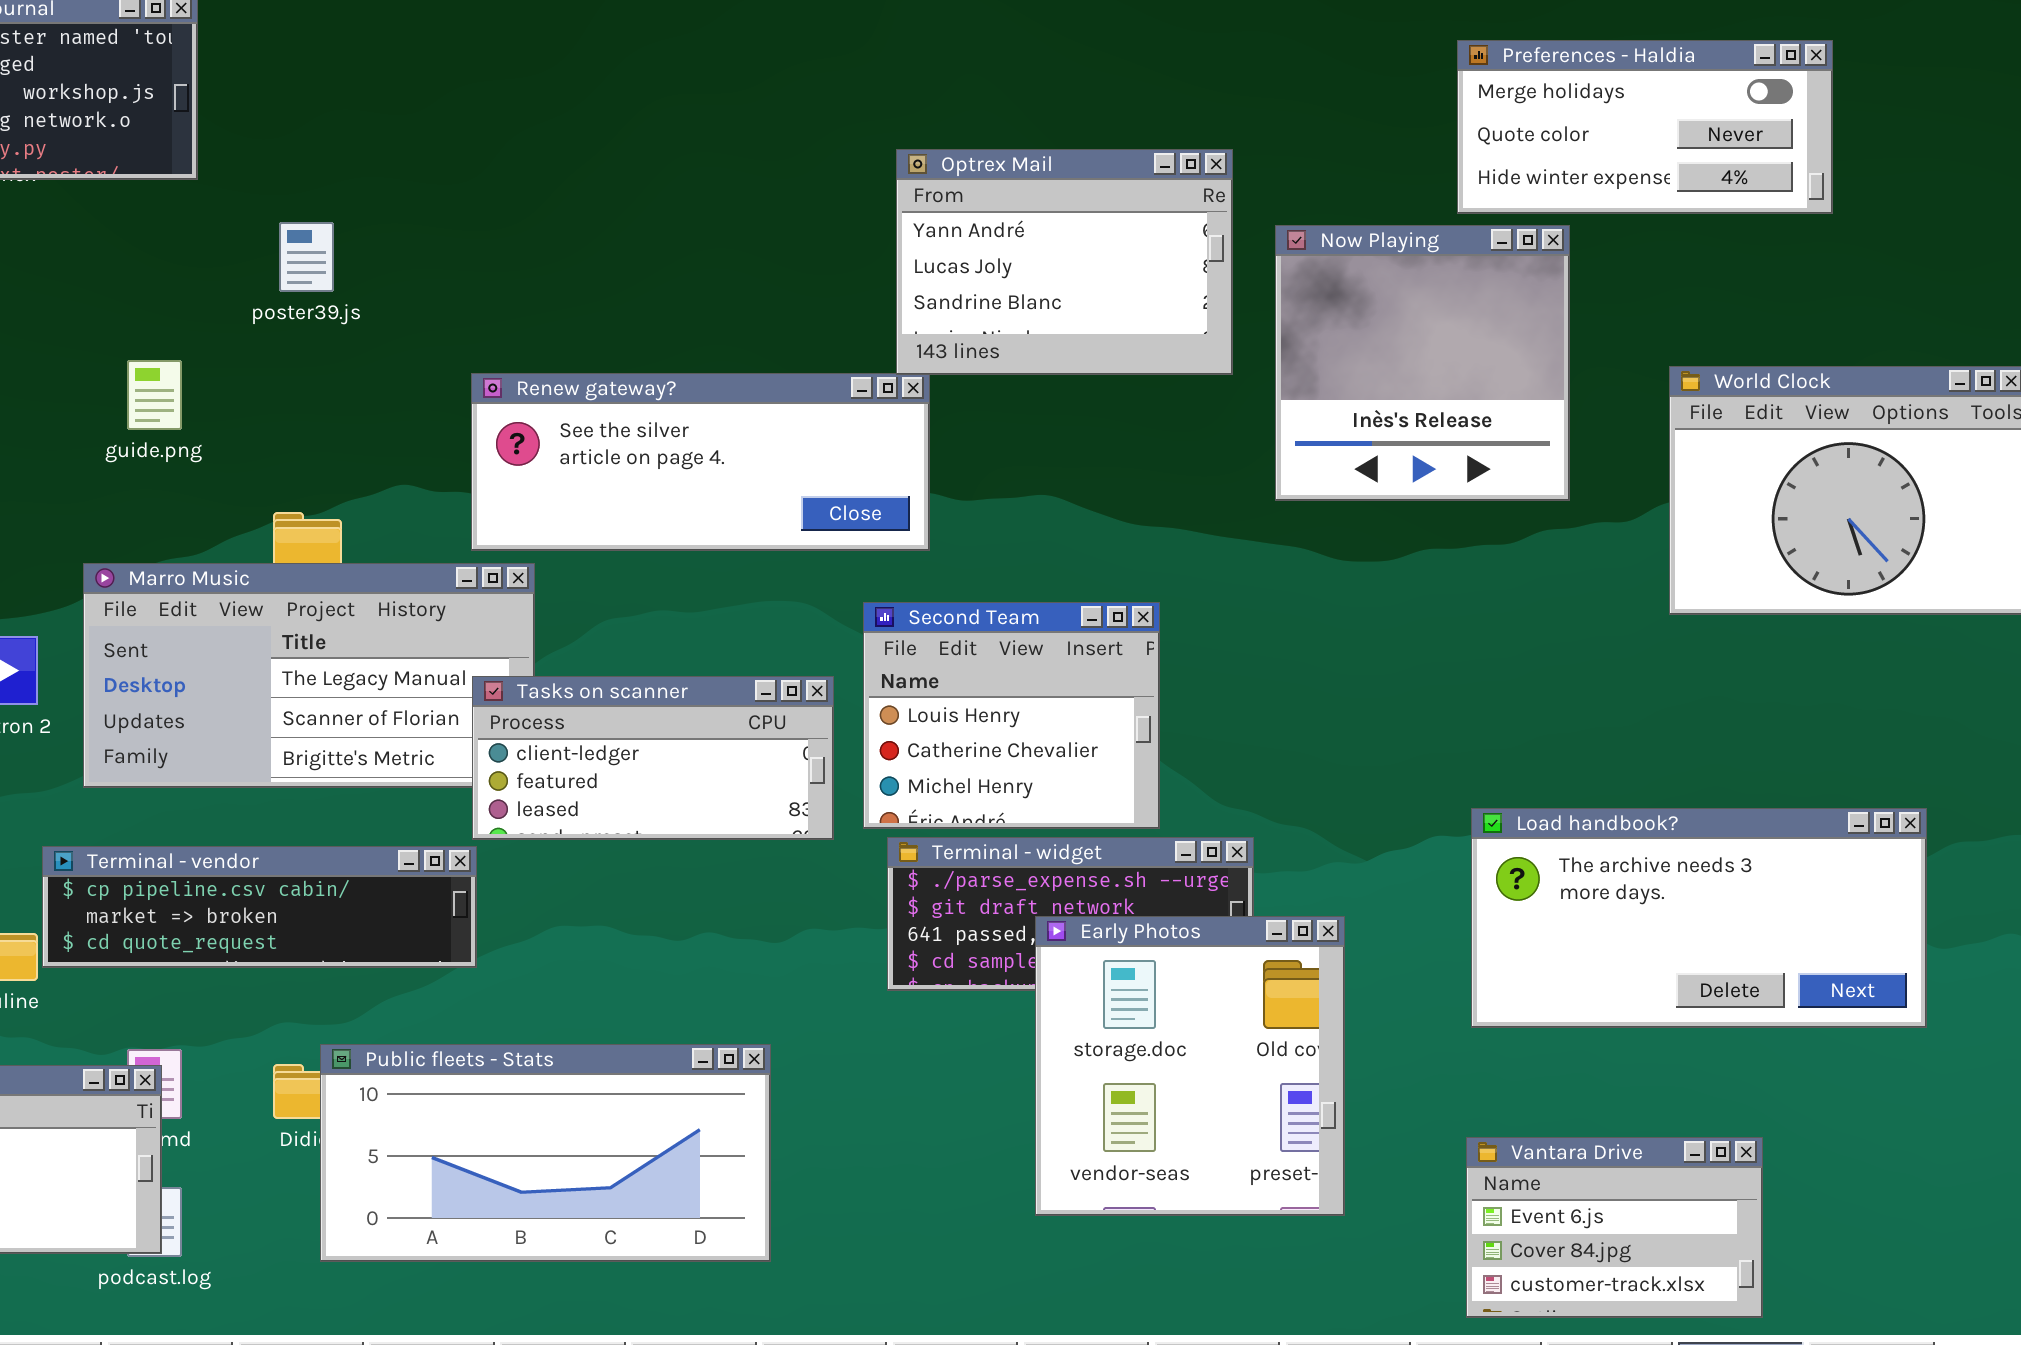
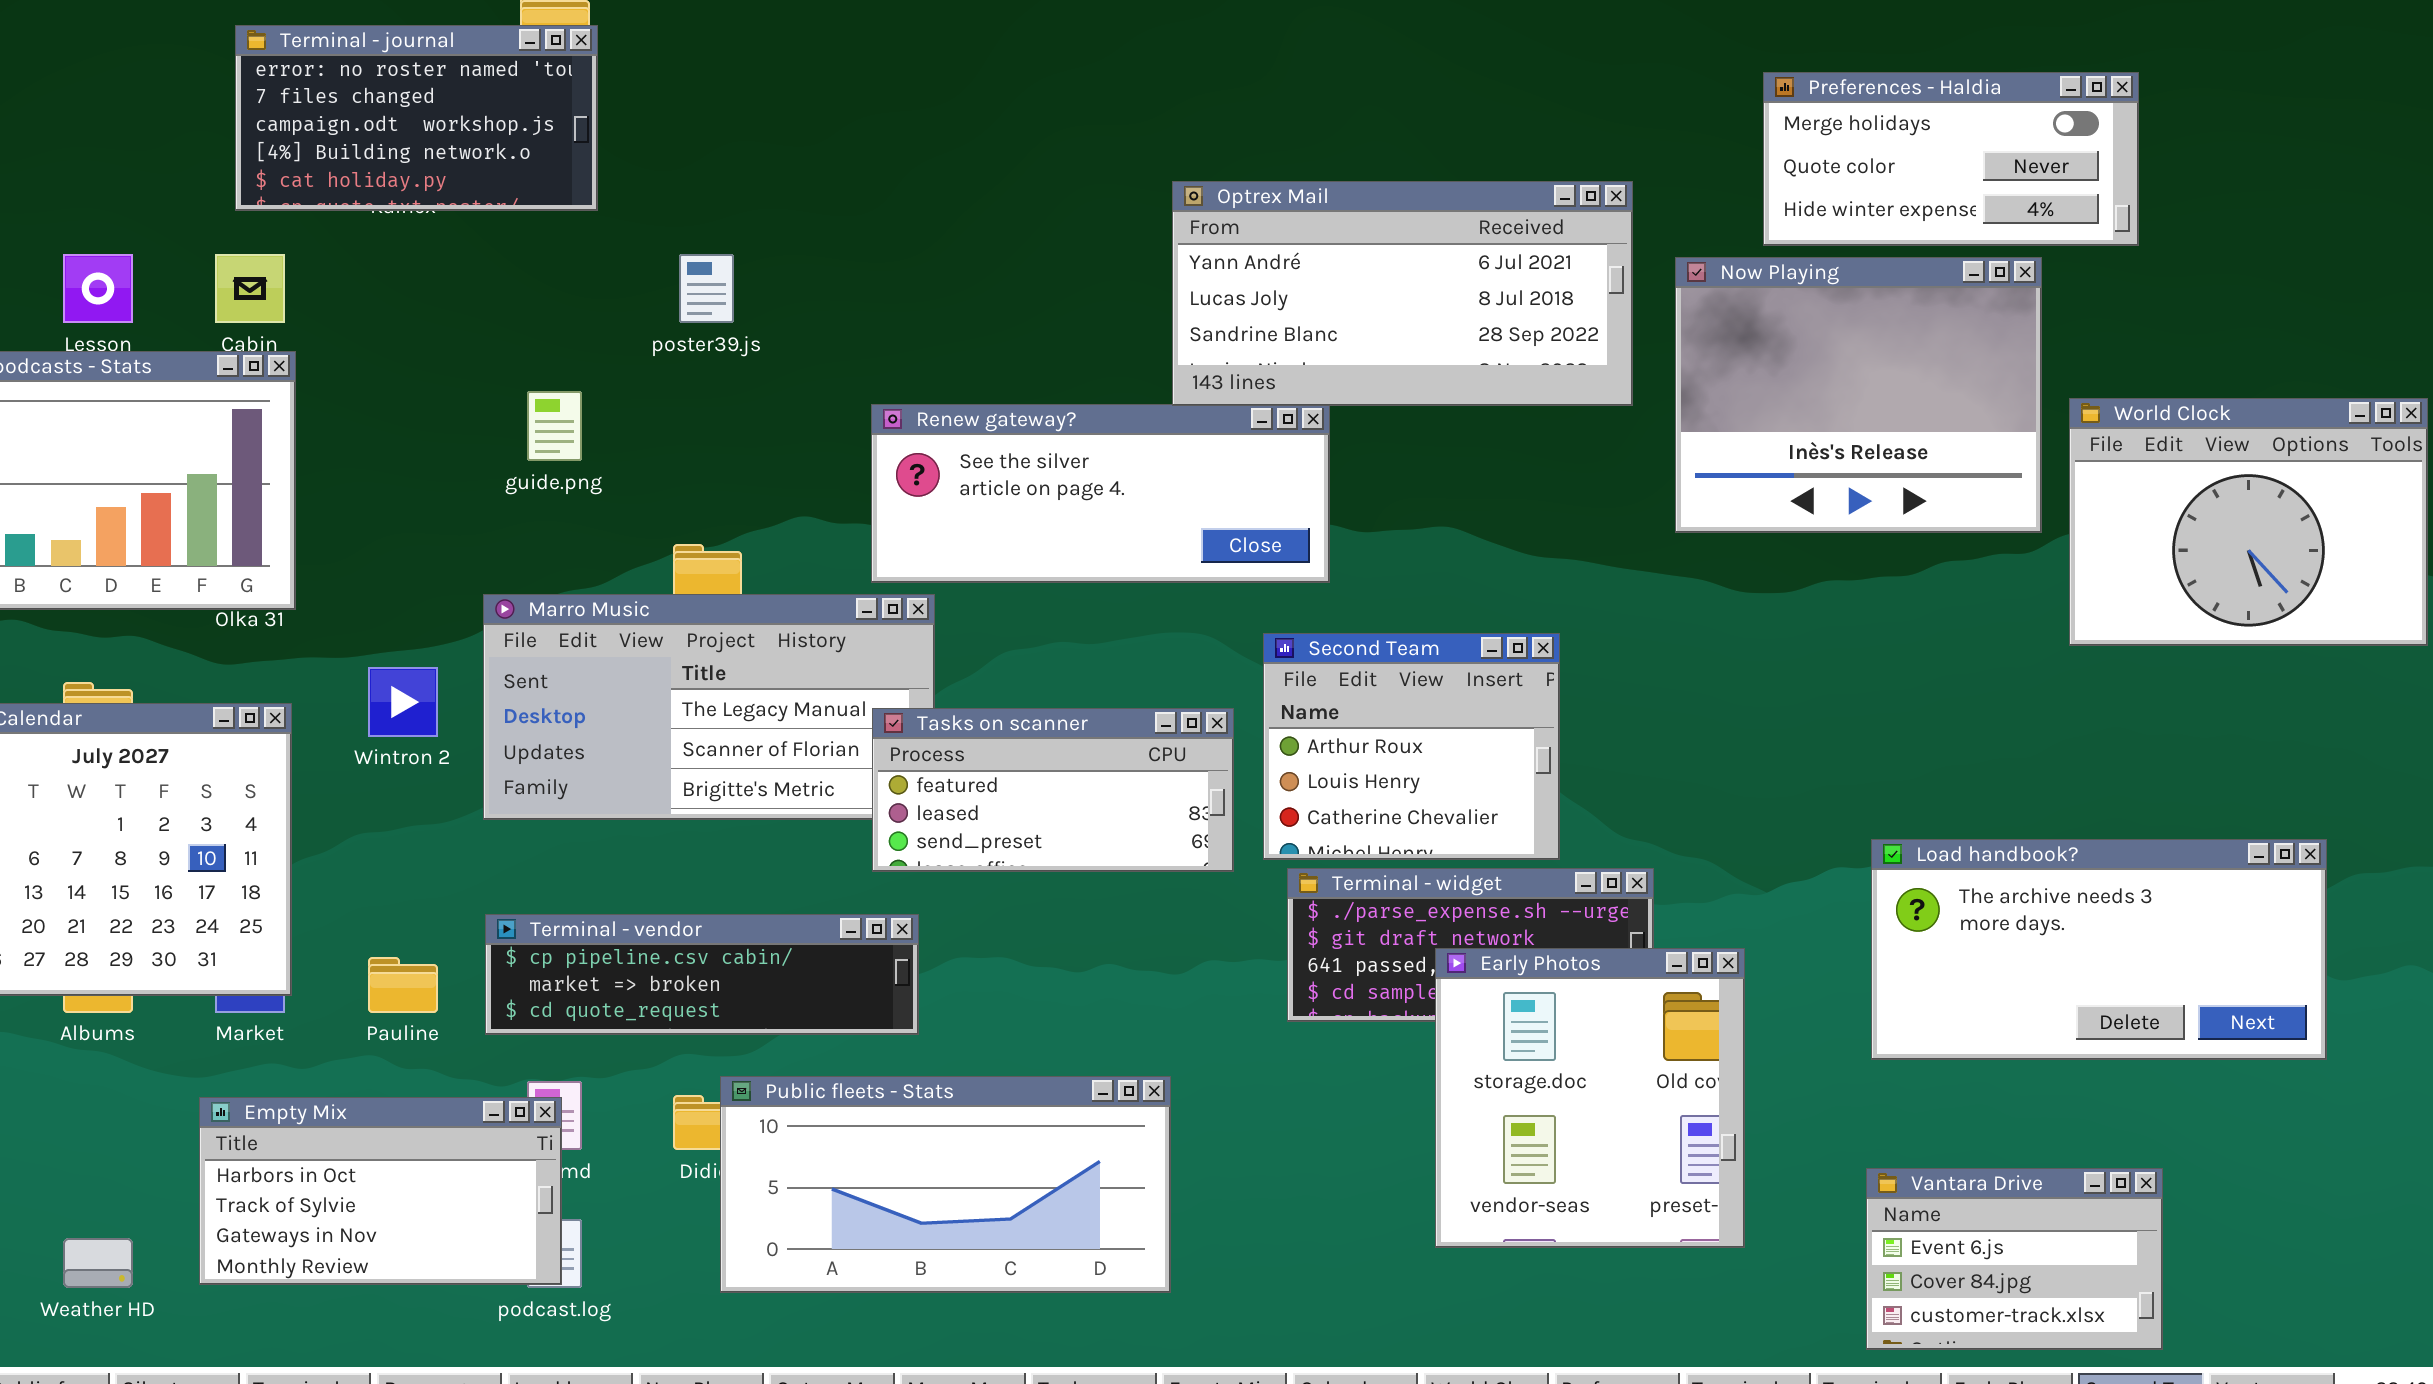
Preferences - Haldia: [1457,40,1833,214] -> [1763,72,2139,246], moved
Optrex Mail: [896,149,1233,375] -> [1172,181,1633,406], resized
Now Playing: [1275,225,1570,501] -> [1675,257,2042,533], resized
Second Team: [863,602,1160,829] -> [1263,633,1560,860], scrolled up 1 row
Tasks on scanner: [472,676,834,840] -> [872,708,1234,872], scrolled down 1 row
Terminal - vendor: [42,846,477,968] -> [485,914,919,1035], moved

